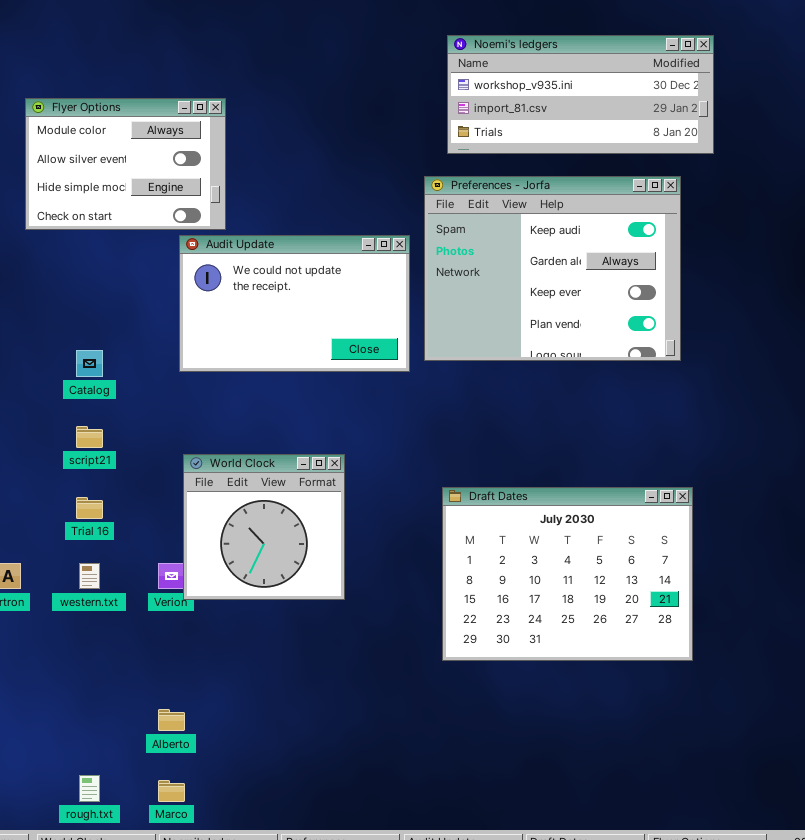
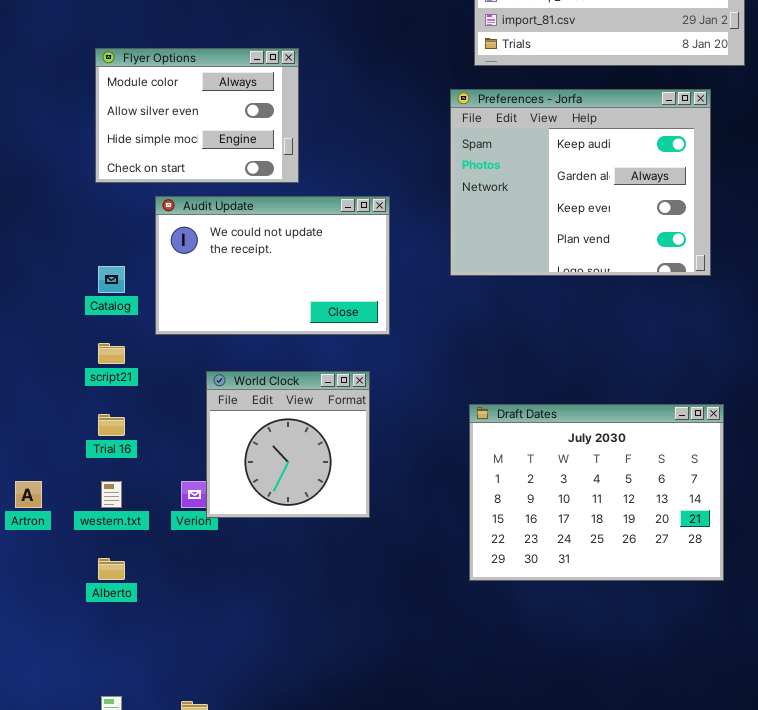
Flyer Options: [25,98,226,230] -> [95,48,299,183], moved
Audit Update: [179,235,410,372] -> [155,196,390,335], moved
Alberto: [158,709,185,731] -> [98,558,125,580], moved

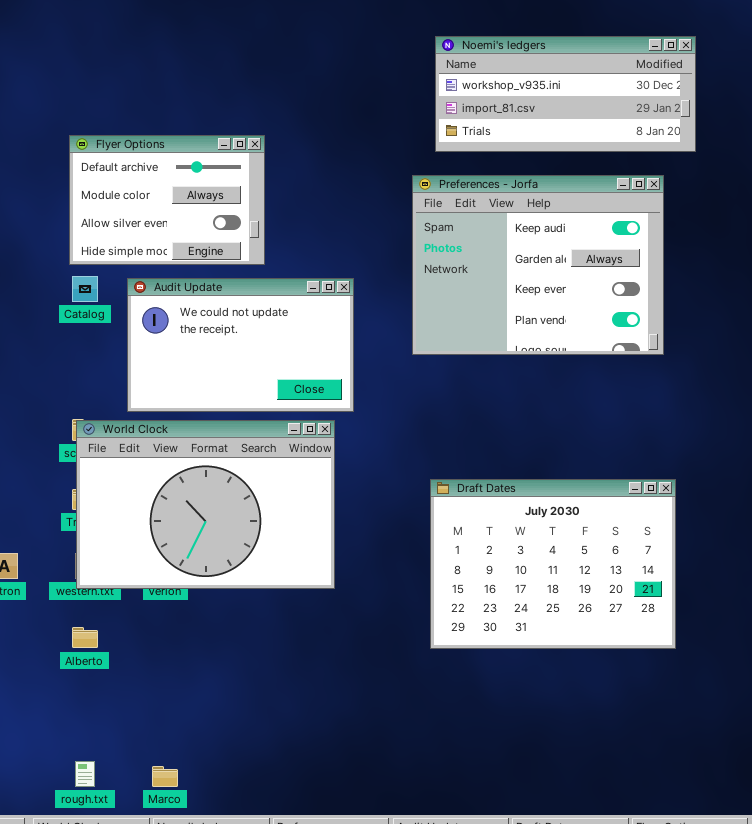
Flyer Options: [95,48,299,183] -> [69,135,265,265], scrolled up 1 row
Catalog: [98,266,125,293] -> [72,276,98,302], moved
World Clock: [206,371,370,518] -> [76,420,335,589], resized

